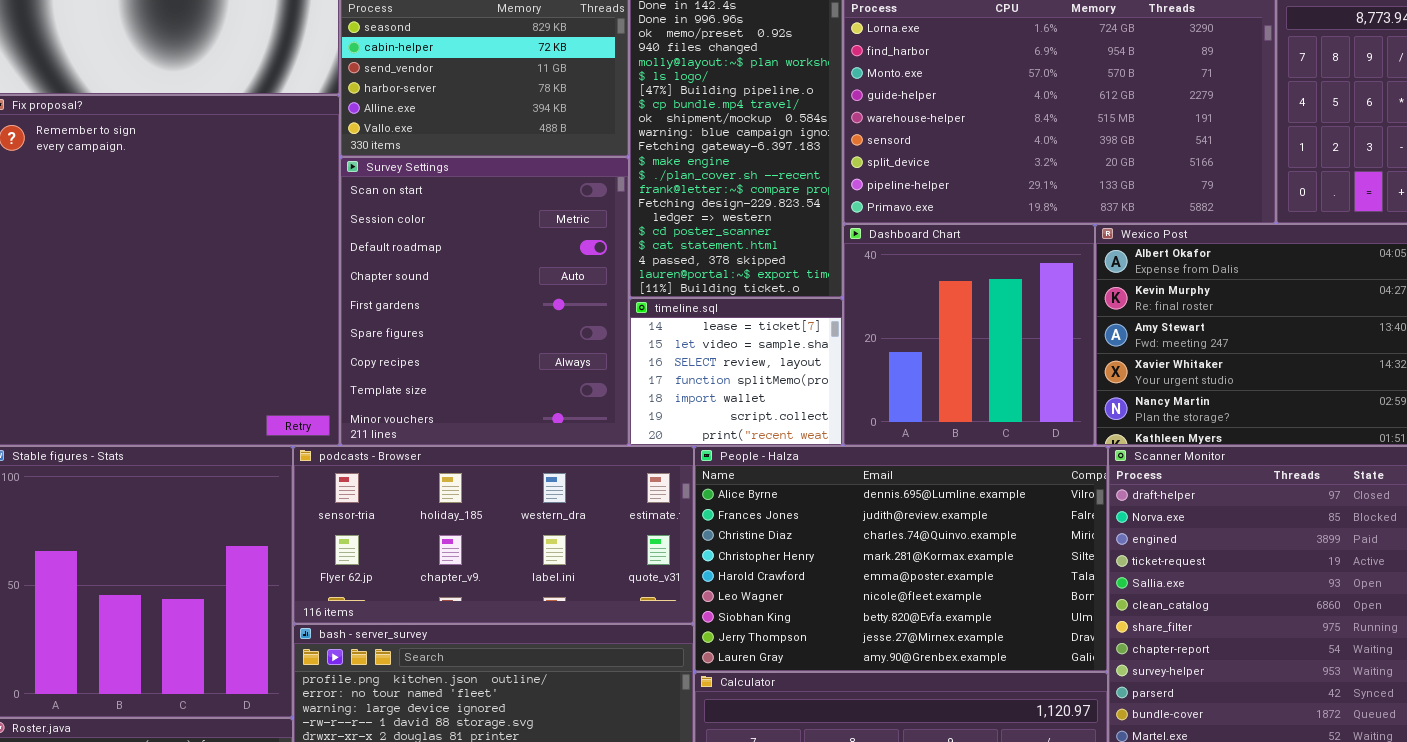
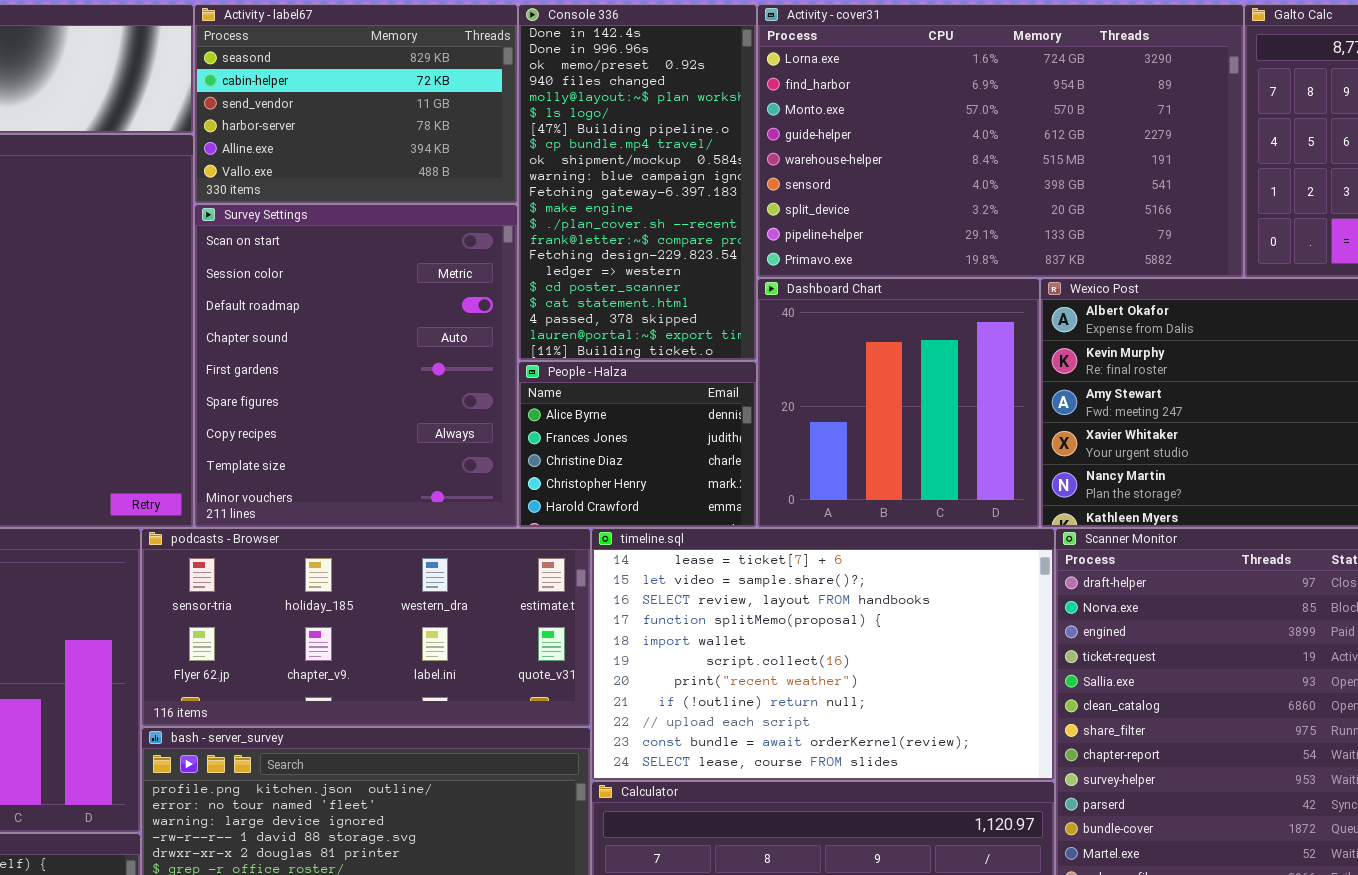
timeline.sql: [629,298,843,446] -> [591,528,1055,781], moved, resized
People - Halza: [694,446,1108,672] -> [518,361,757,528], moved, resized

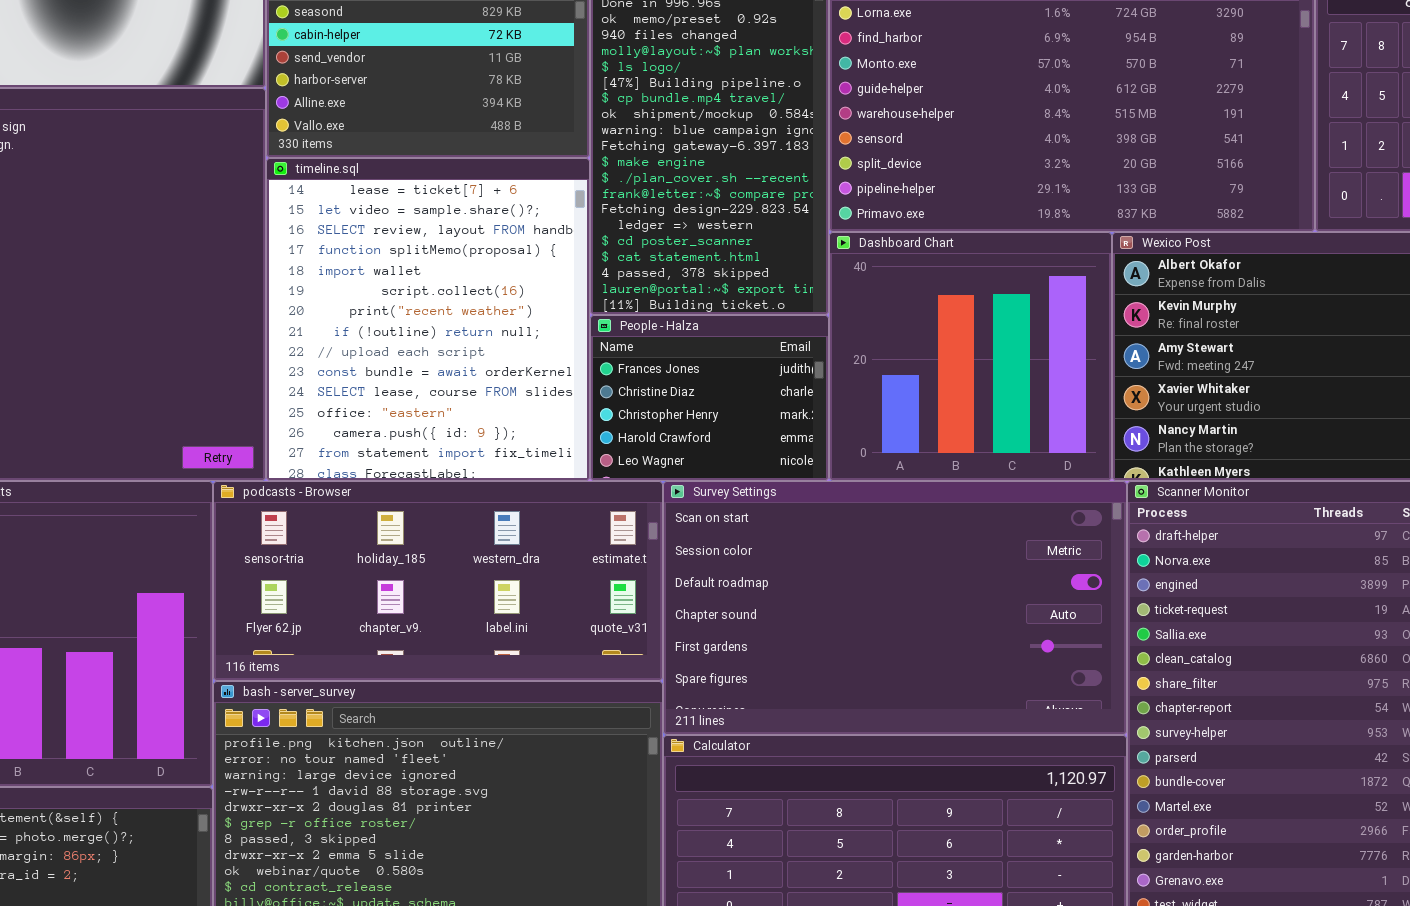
Survey Settings: [194,204,518,528] -> [663,481,1127,735], moved, resized
People - Halza: [518,361,757,528] -> [590,315,829,481], scrolled down 1 row
timeline.sql: [591,528,1055,781] -> [266,158,590,481], moved, resized

